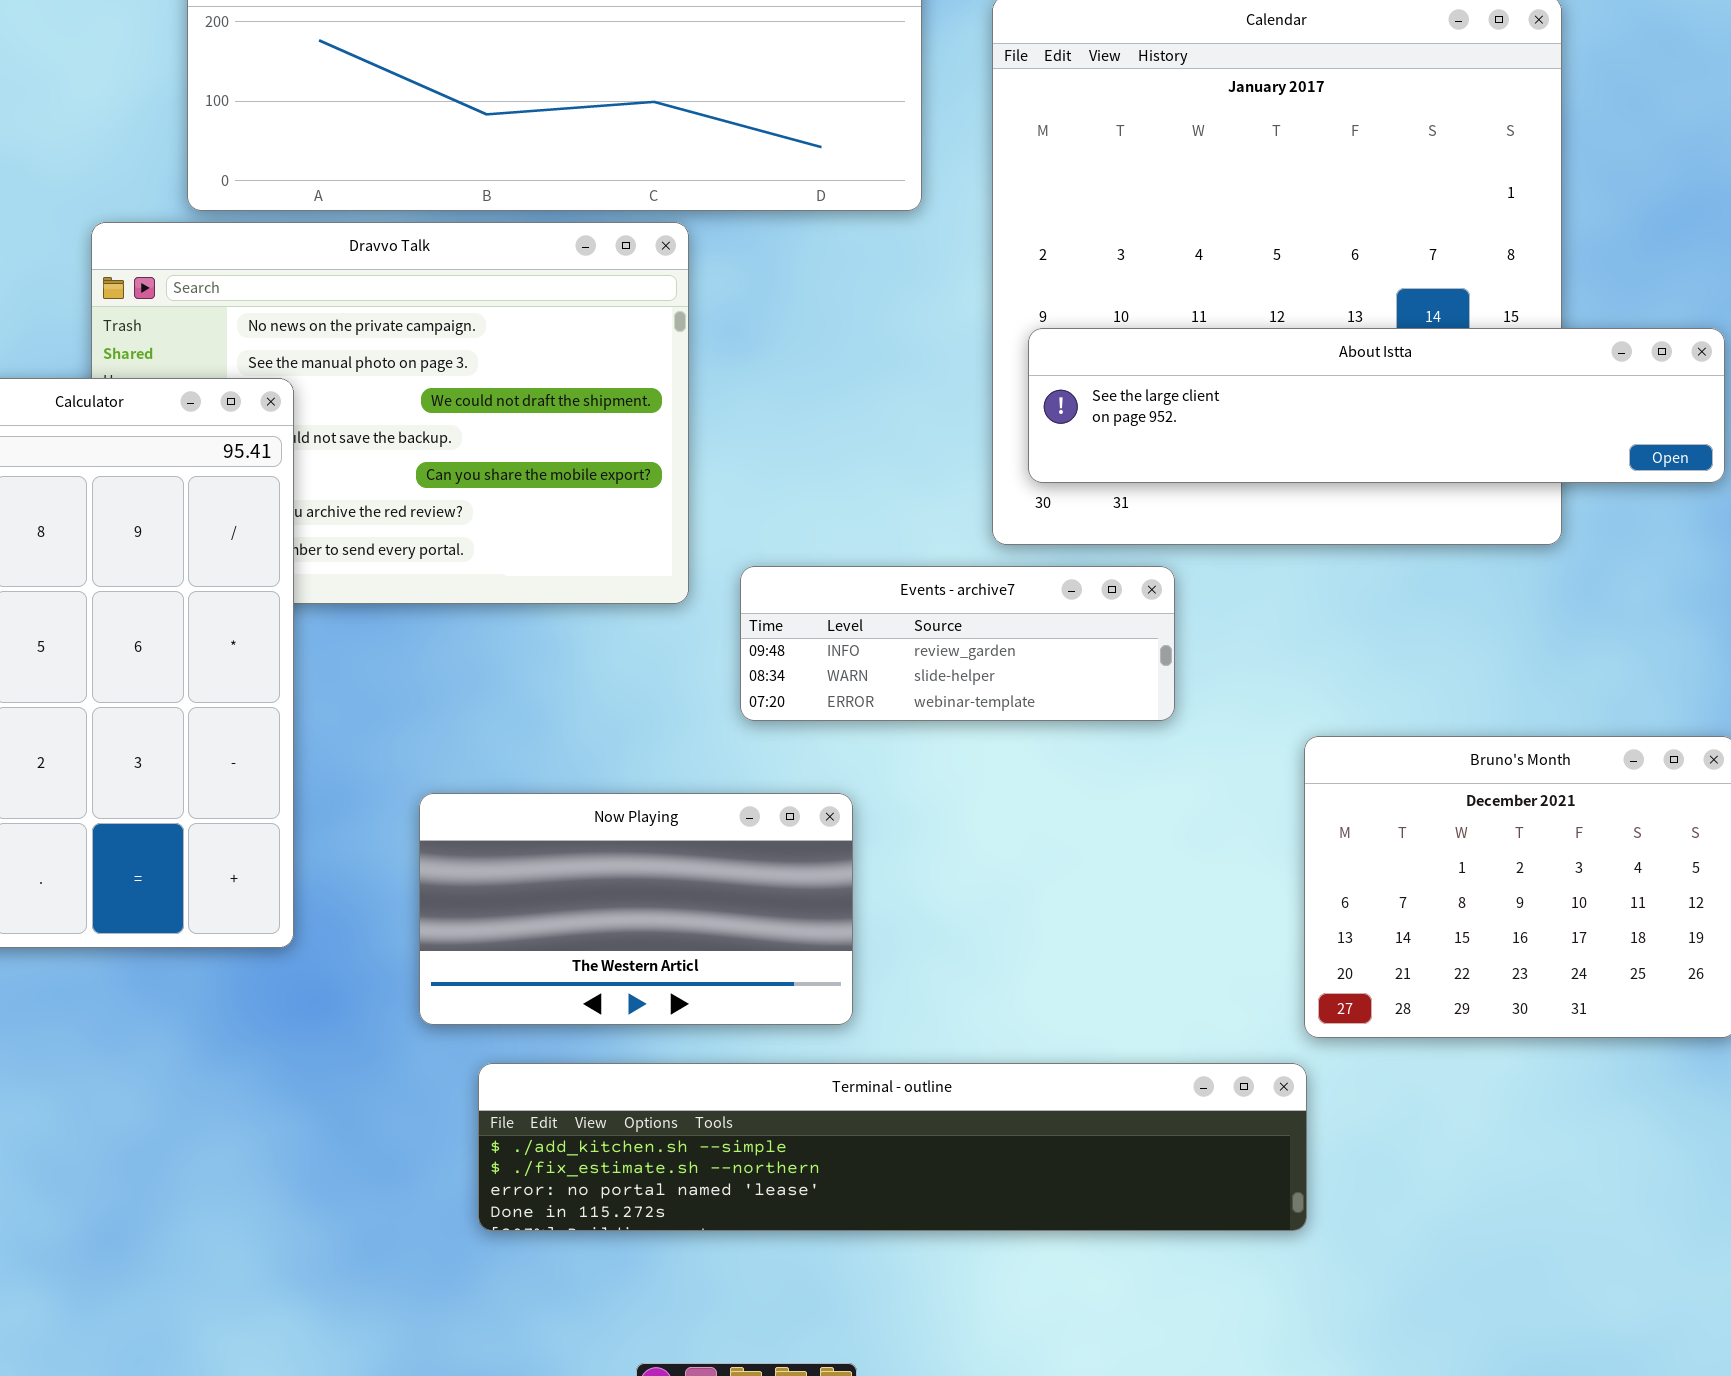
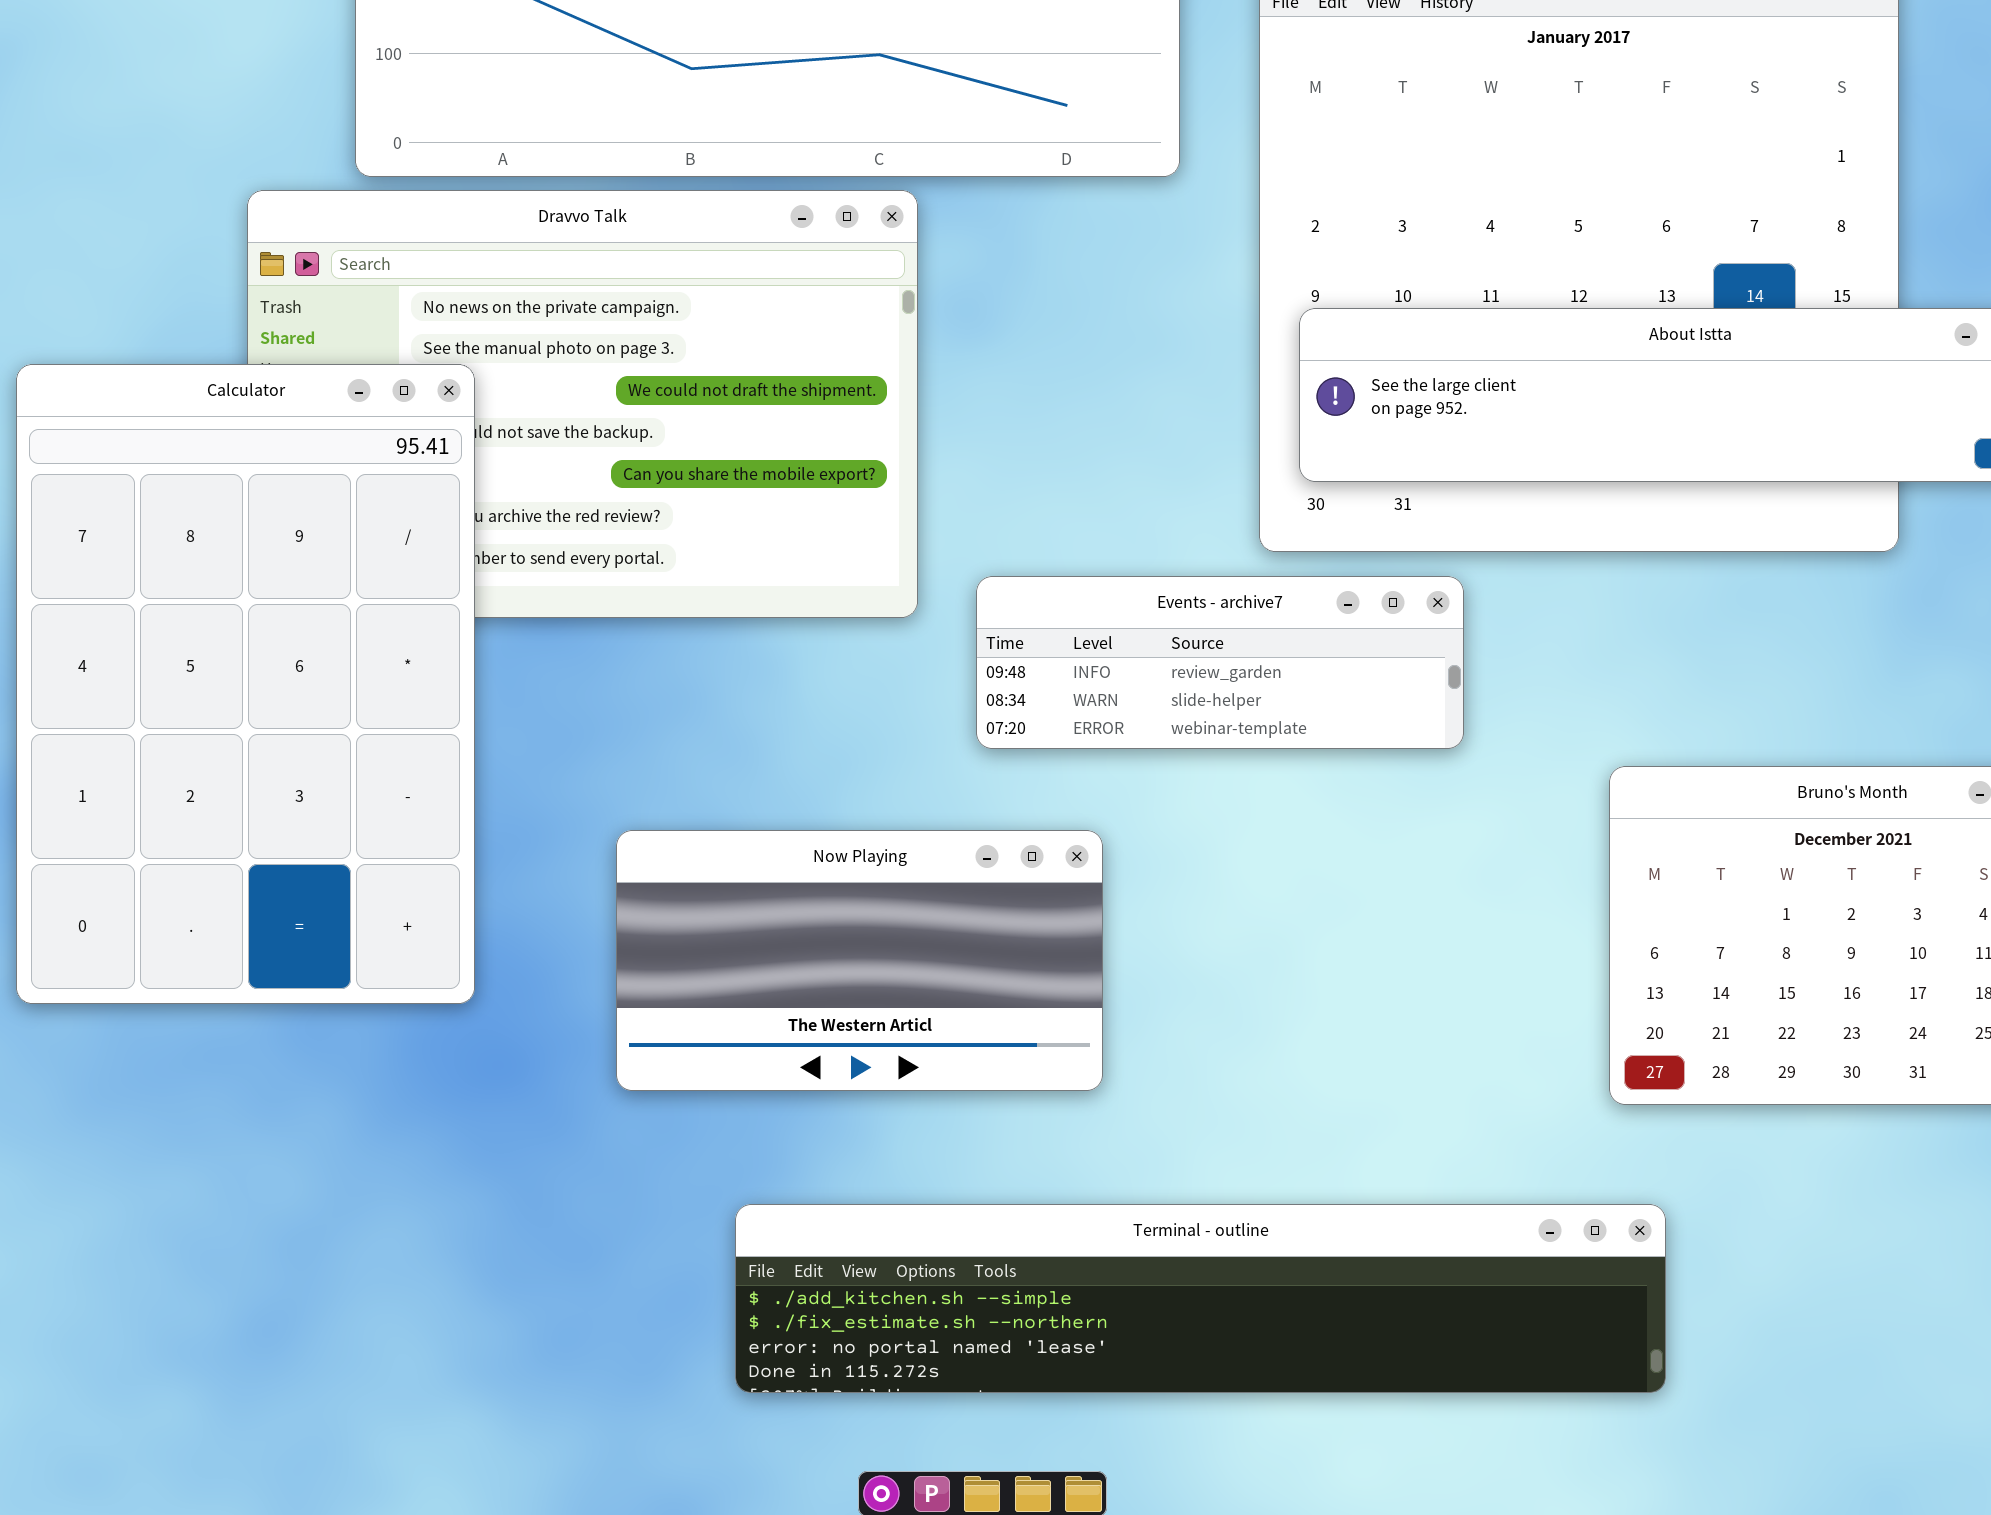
Terminal - outline: [478,1063,1307,1231] -> [735,1204,1666,1393], moved

